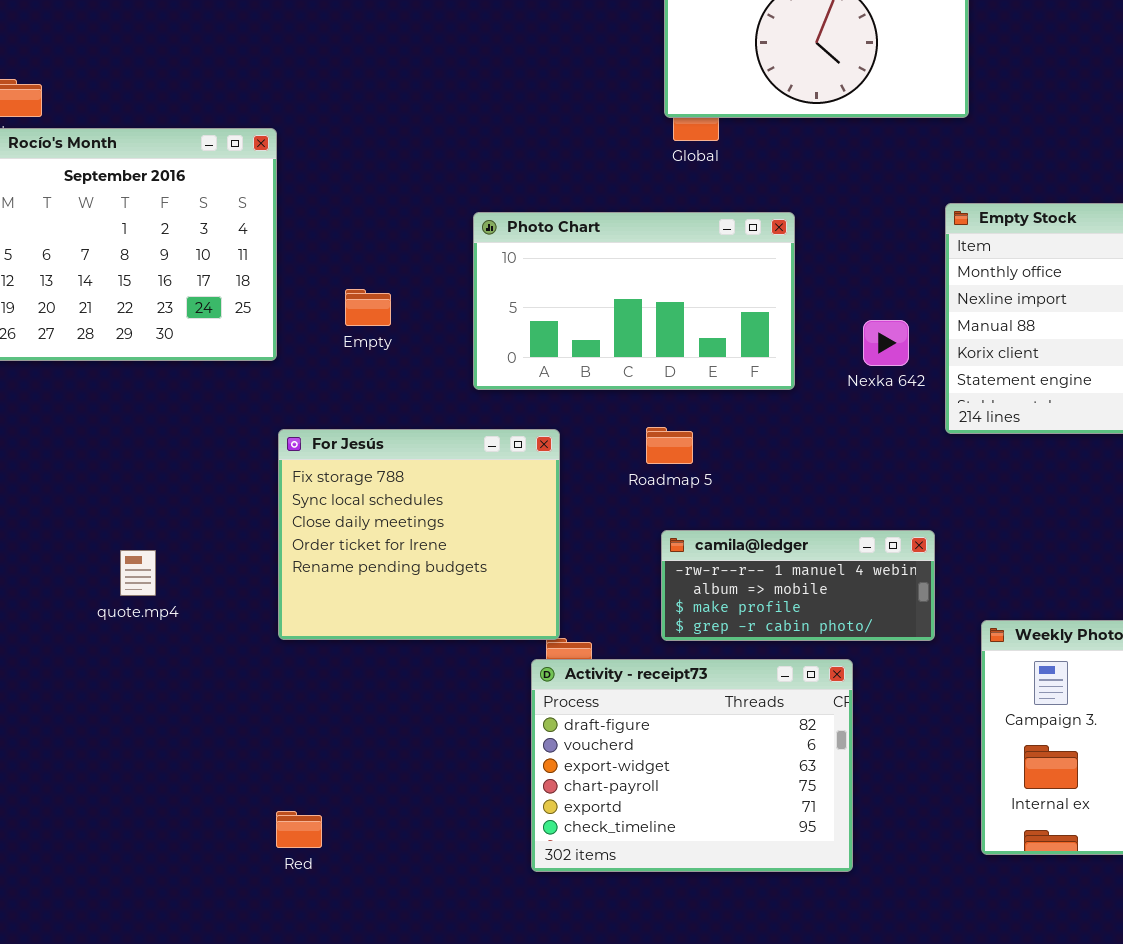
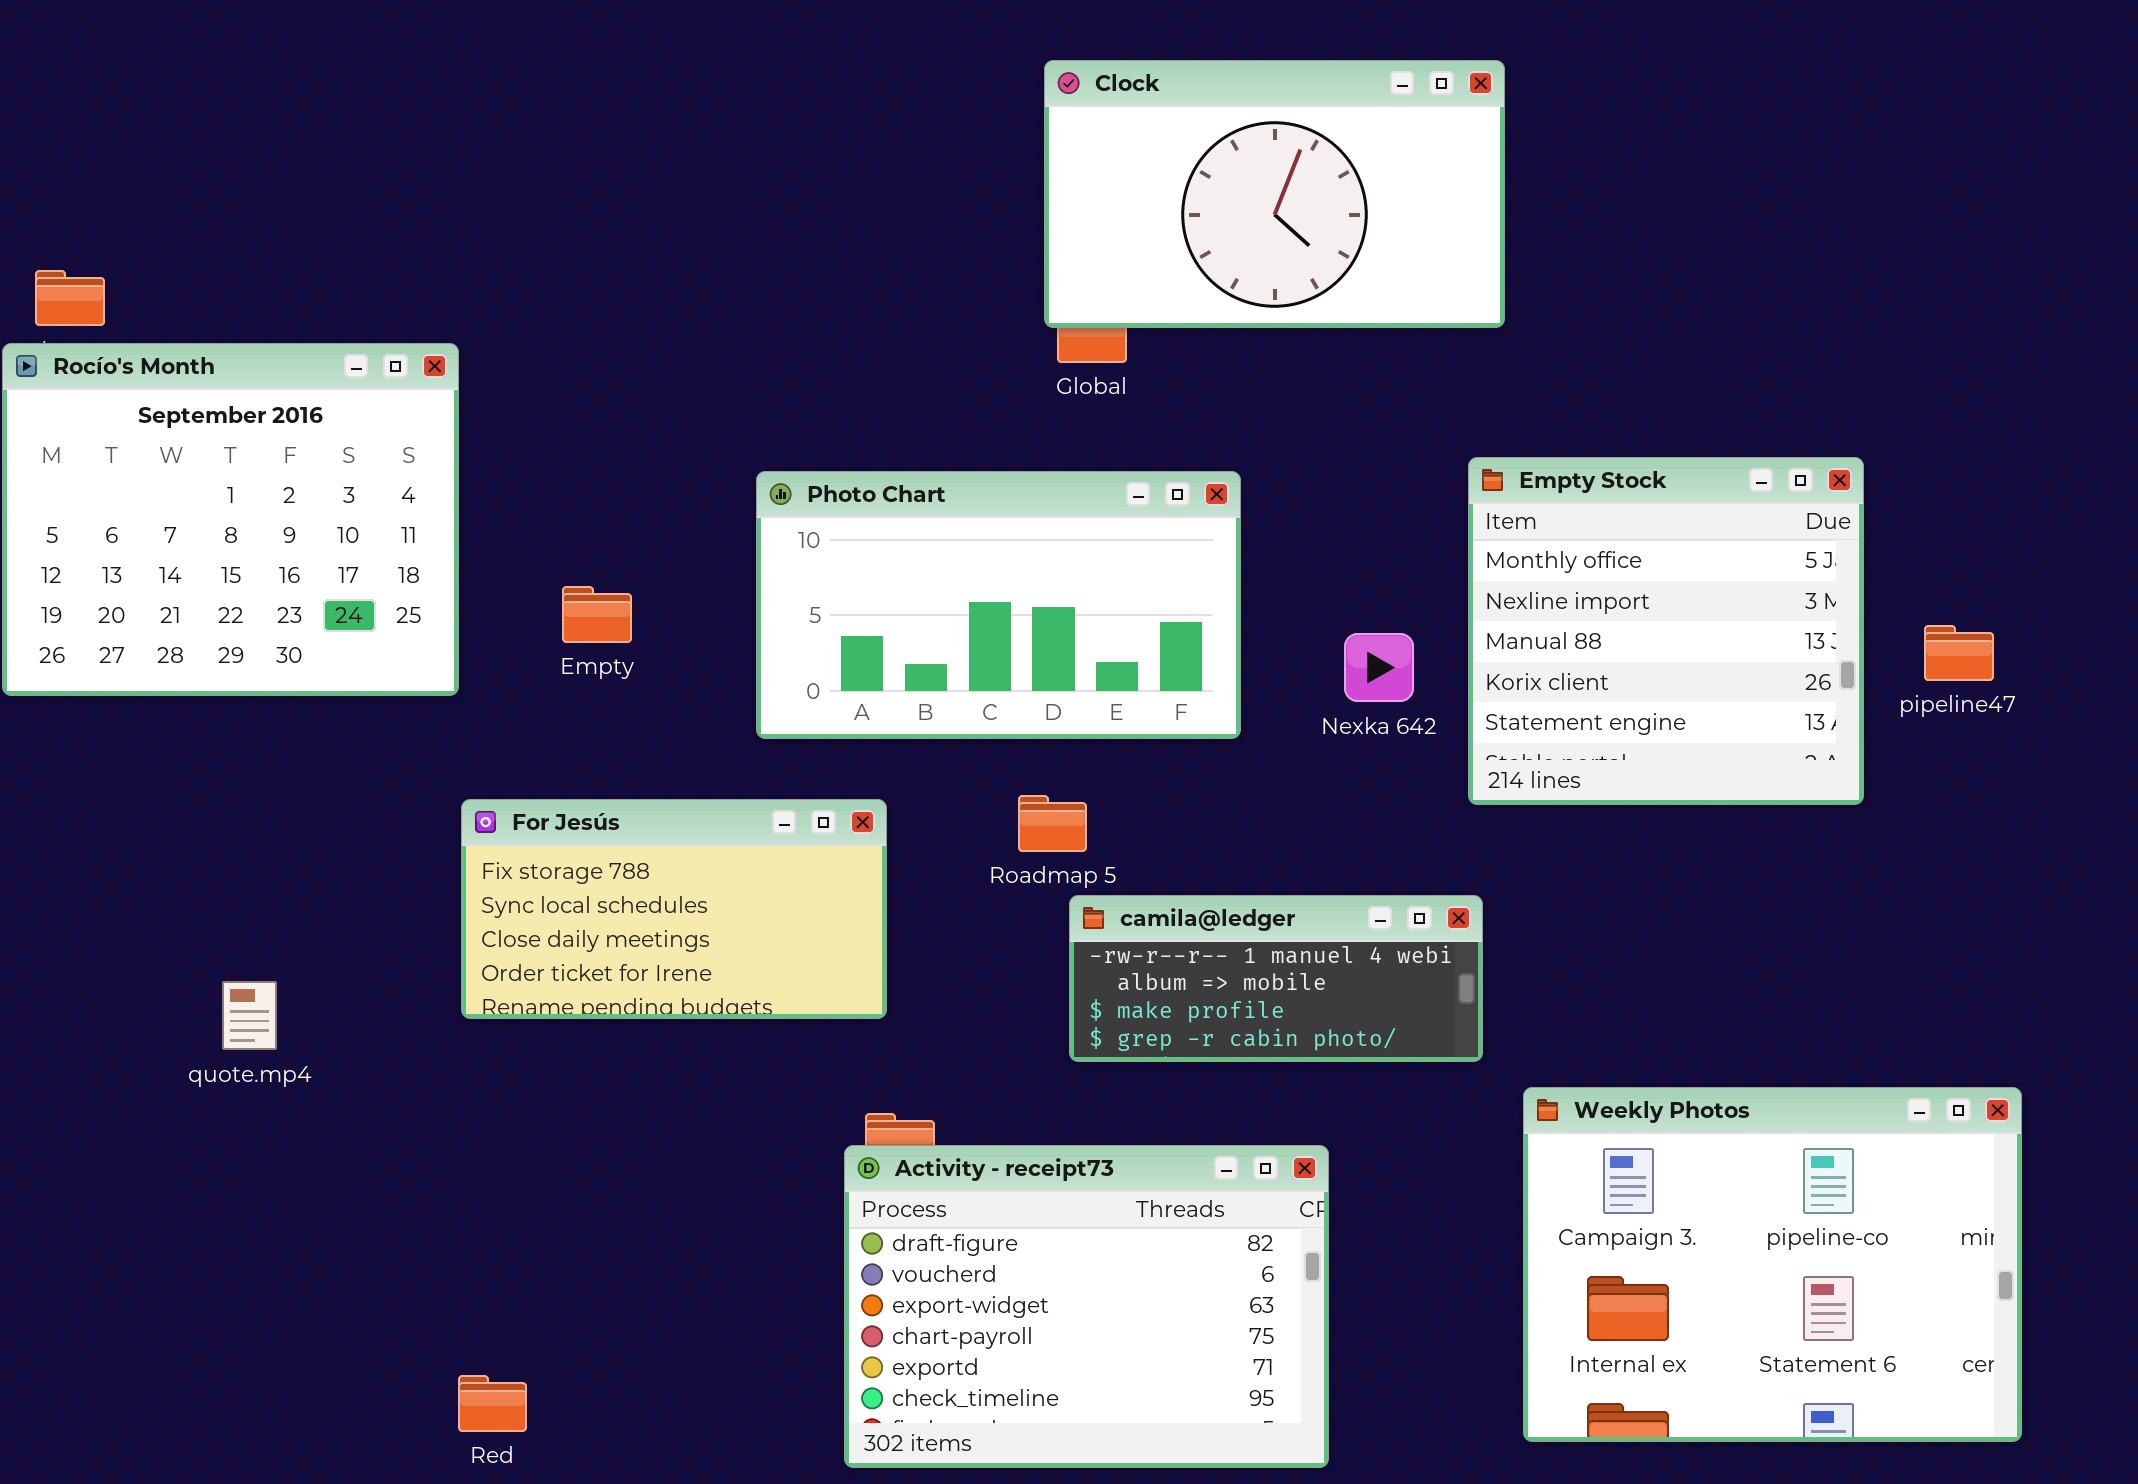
For Jesús: [278,429,560,640] -> [461,799,887,1019], resized
camila@ledger: [661,530,935,641] -> [1069,895,1483,1062], moved

